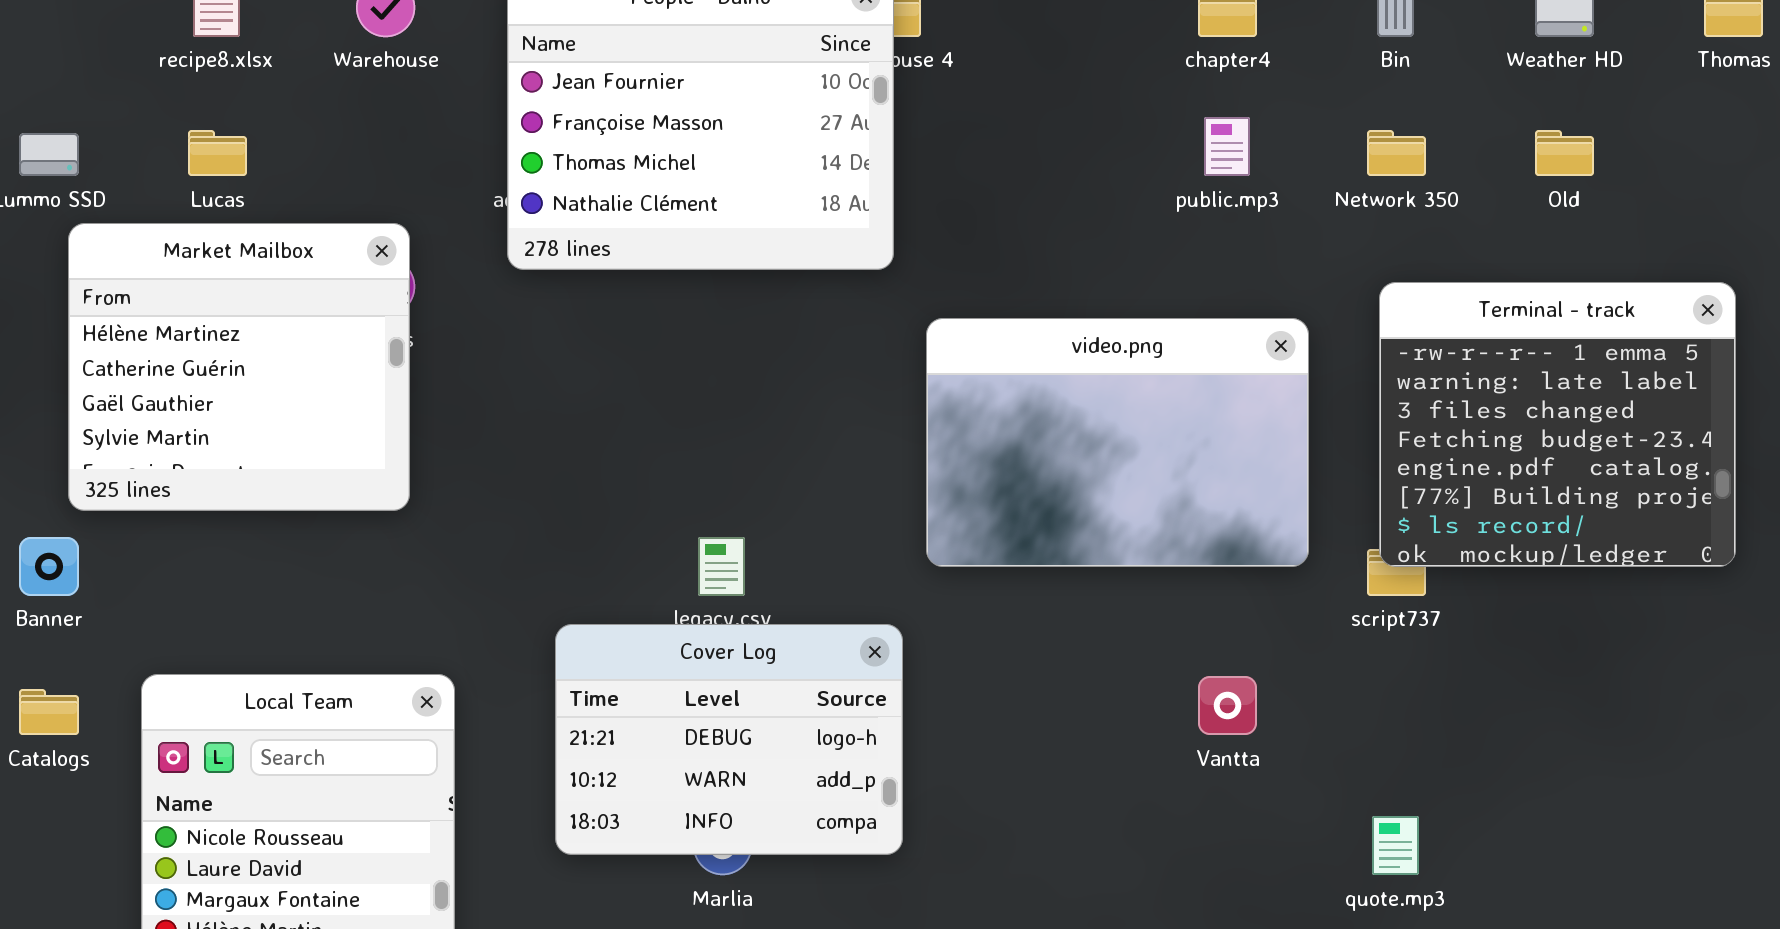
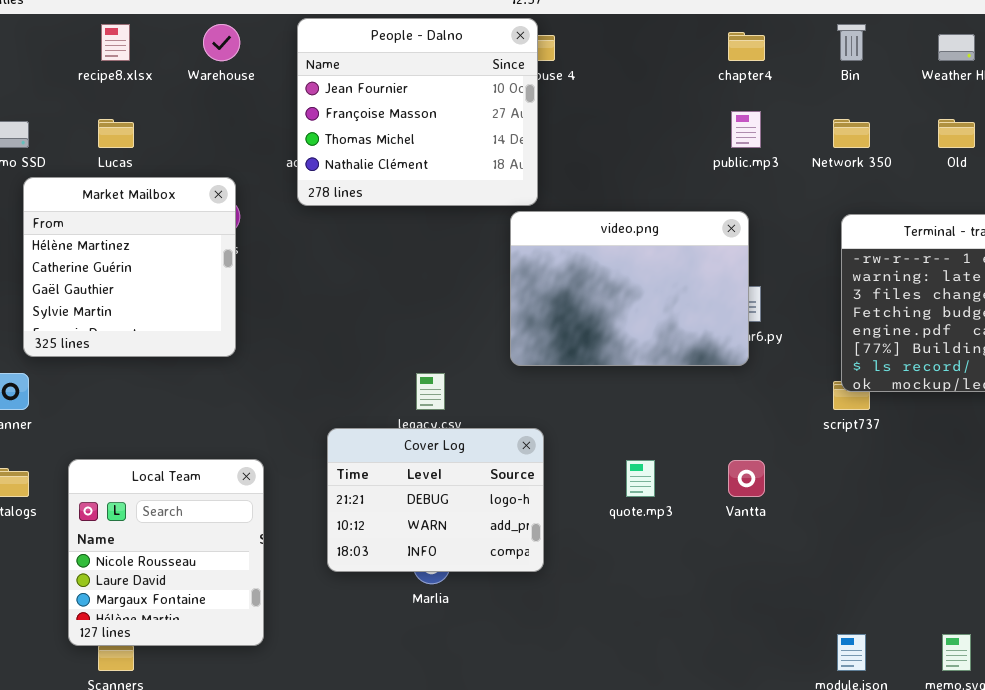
video.png: [926,318,1309,567] -> [510,211,749,366], moved
quote.mp3: [1372,816,1419,875] -> [626,460,655,497], moved

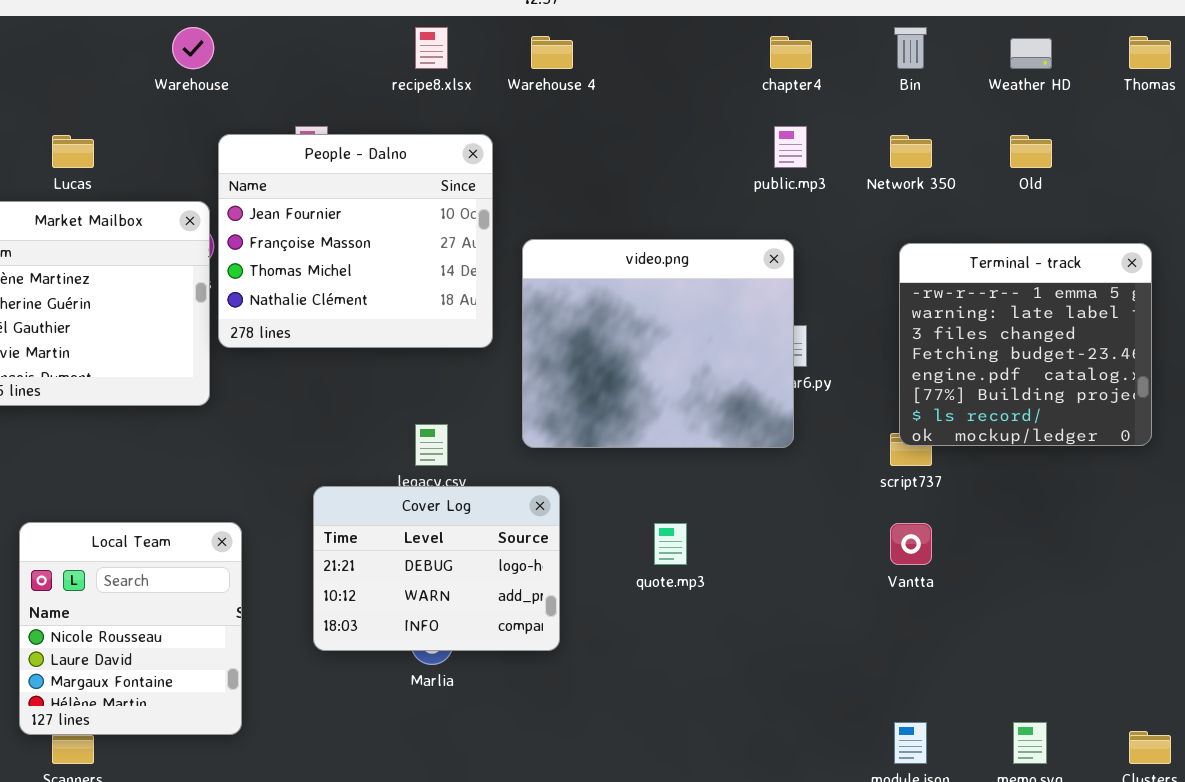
People - Dalno: [297,18,538,206] -> [218,134,493,348], moved
recipe8.xlsx: [101,24,130,61] -> [415,27,448,69], moved
video.png: [510,211,749,366] -> [522,239,794,448], resized
Vantta: [728,460,765,497] -> [890,523,932,565], moved

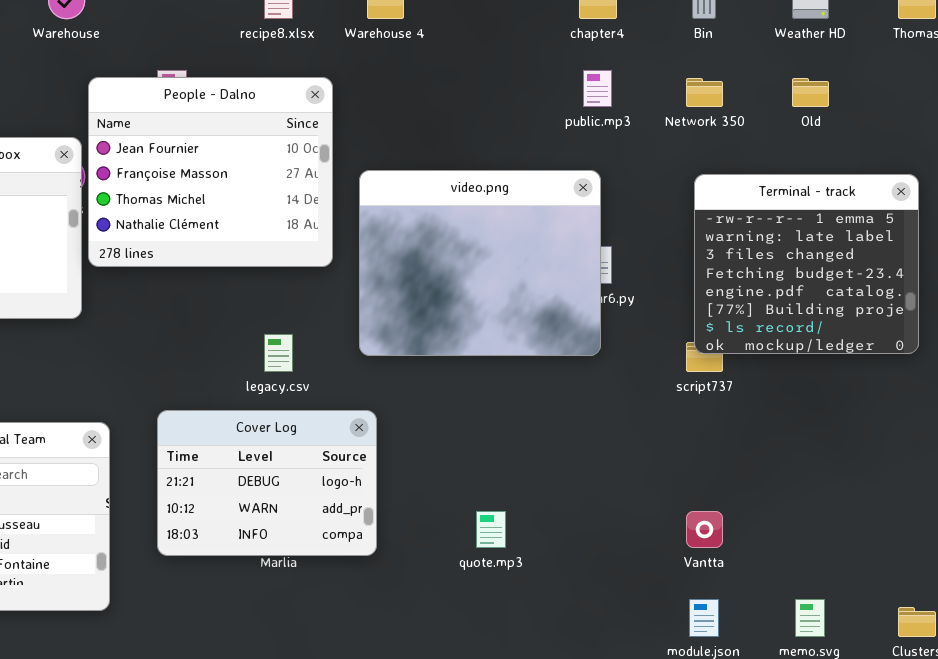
Cover Log: [313,486,560,651] -> [157,410,377,556], moved
quote.mp3: [654,523,687,565] -> [476,511,506,548], moved
Vantta: [890,523,932,565] -> [686,511,723,548], moved

